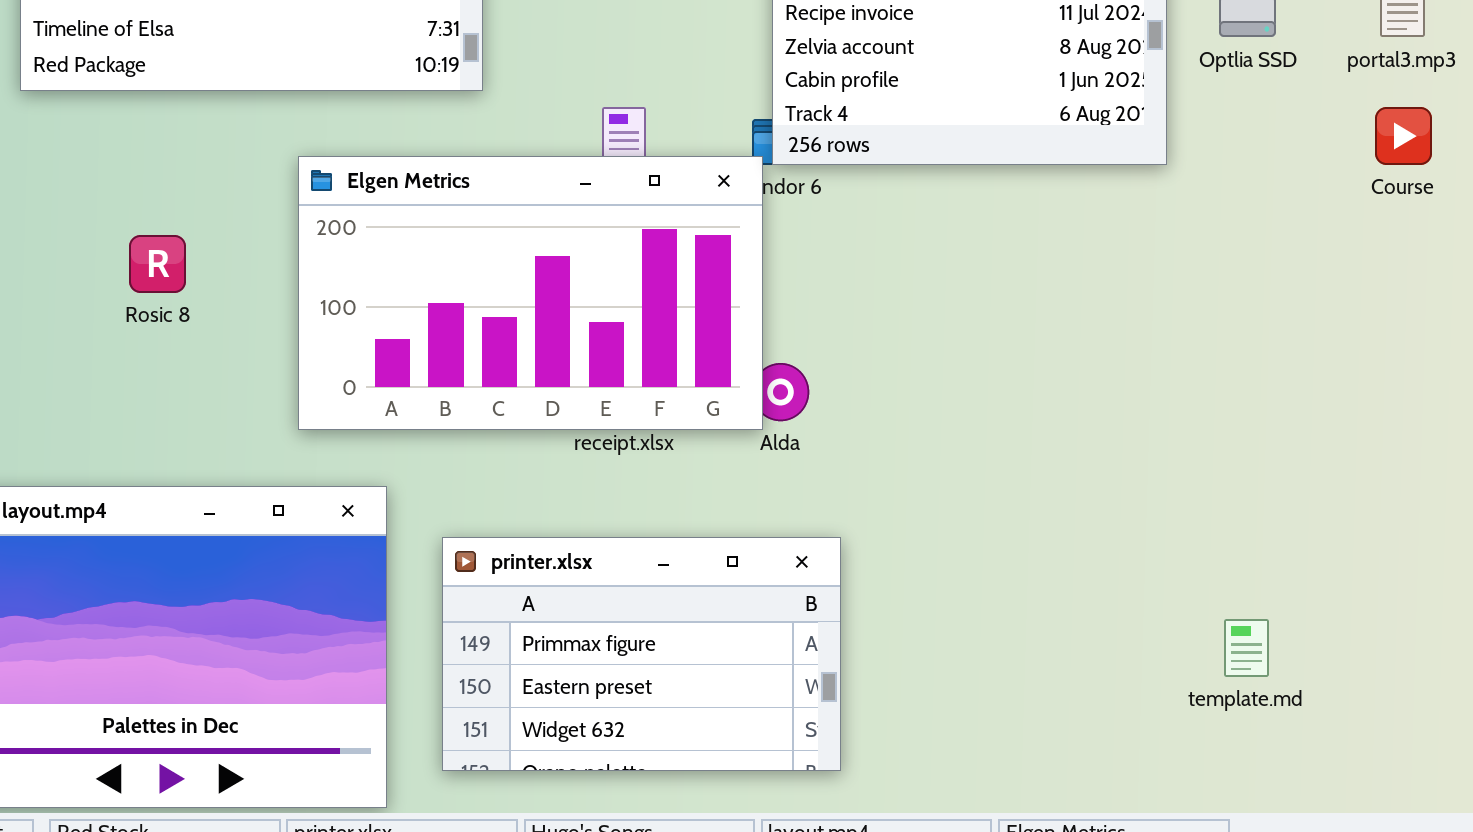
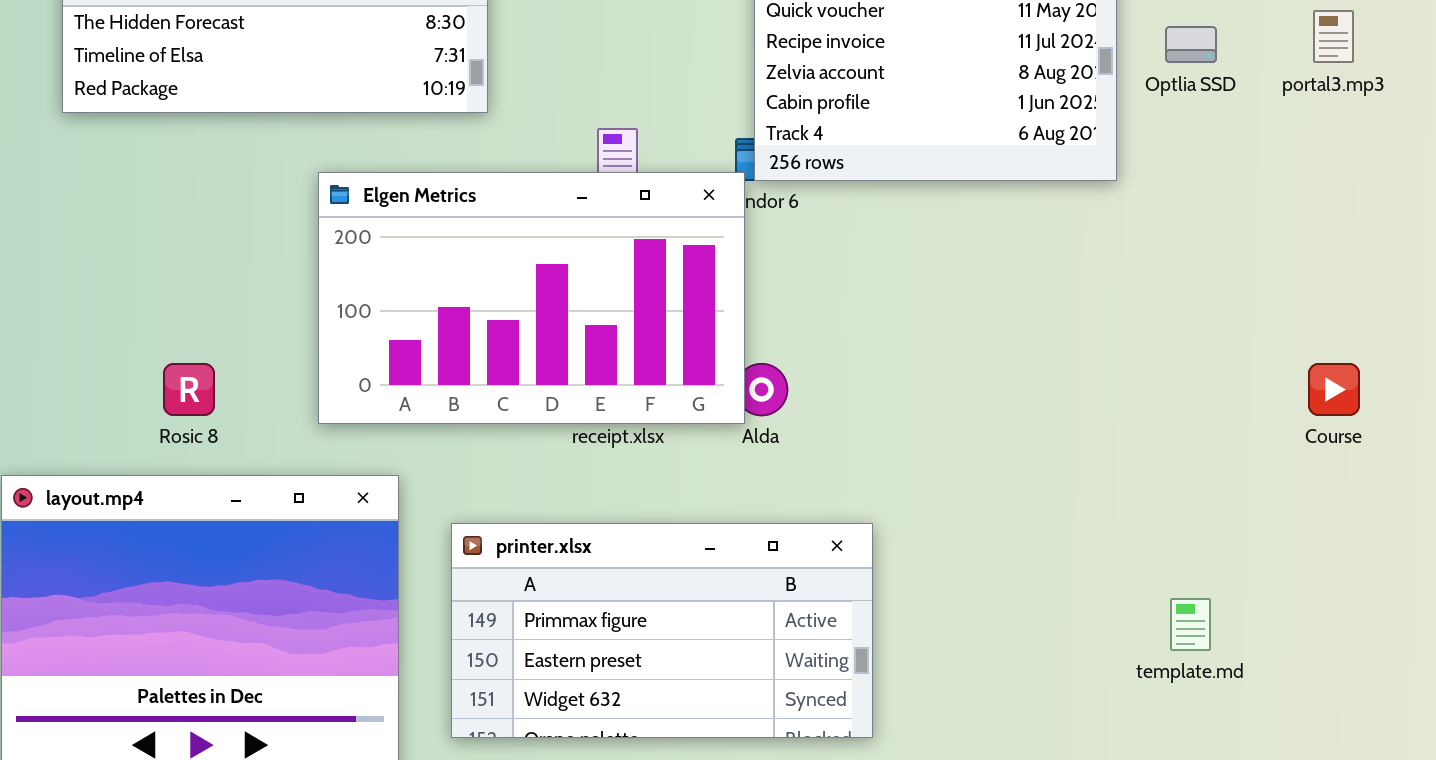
Course: [1375,107,1432,165] -> [1308,363,1360,416], moved
Rosic 8: [129,235,186,293] -> [163,363,215,416], moved
printer.xlsx: [442,537,841,771] -> [451,523,873,738], resized

